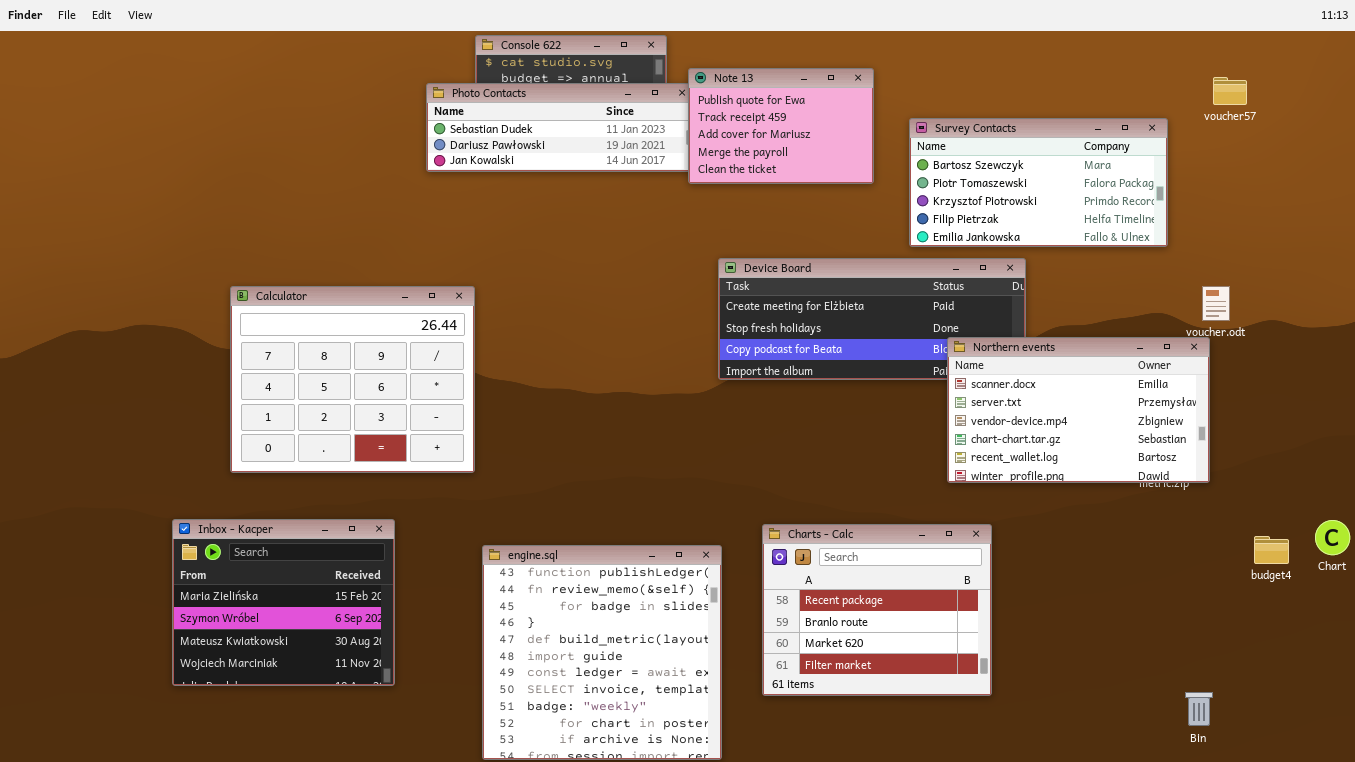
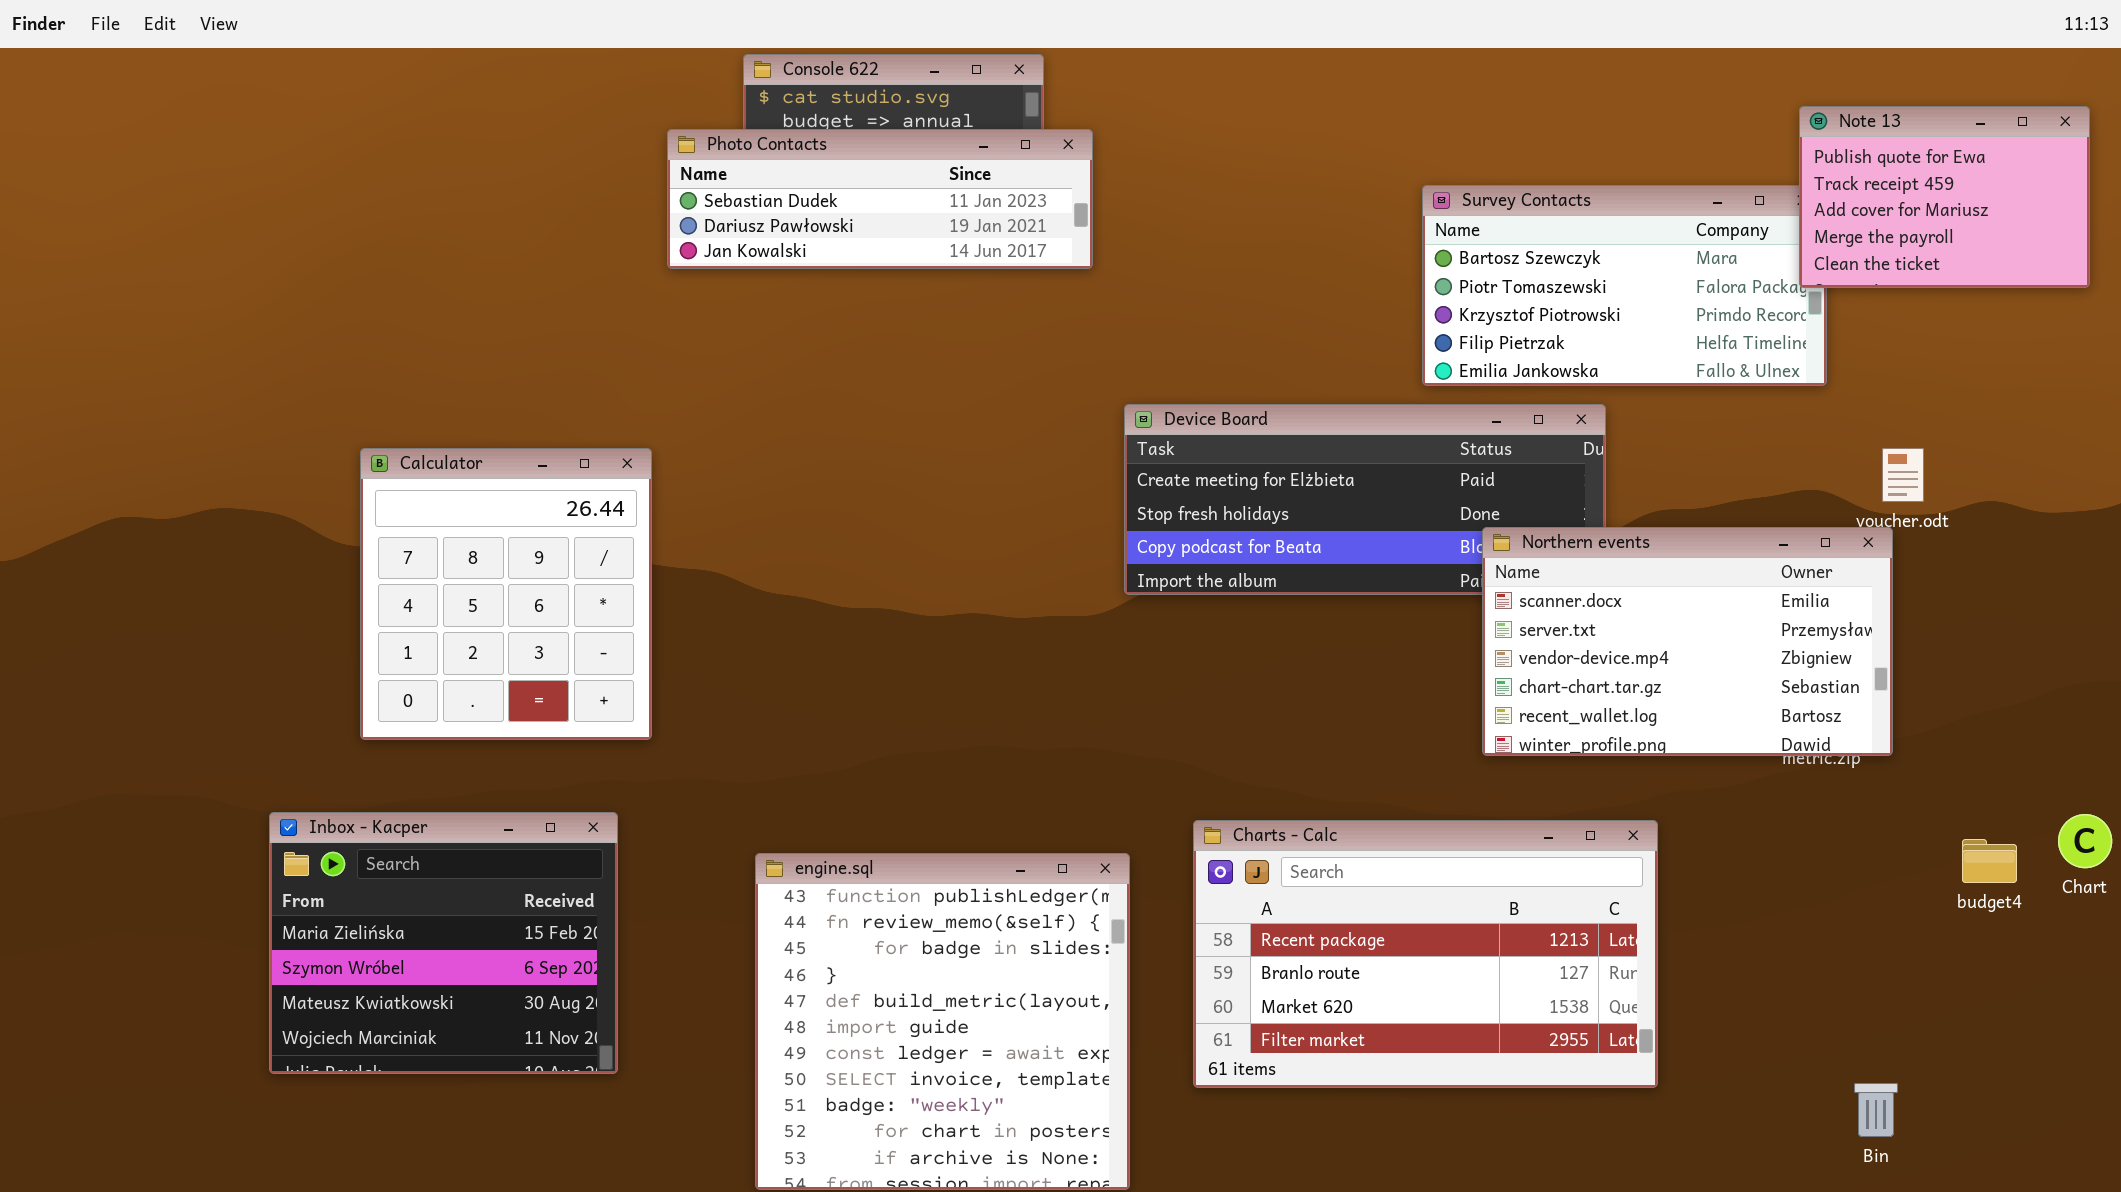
Note 13: [688,68,874,184] -> [1799,106,2090,288], moved
Calculator: [230,286,475,473] -> [360,448,652,740], resized
Charts - Calc: [762,524,992,696] -> [1193,820,1658,1088], resized

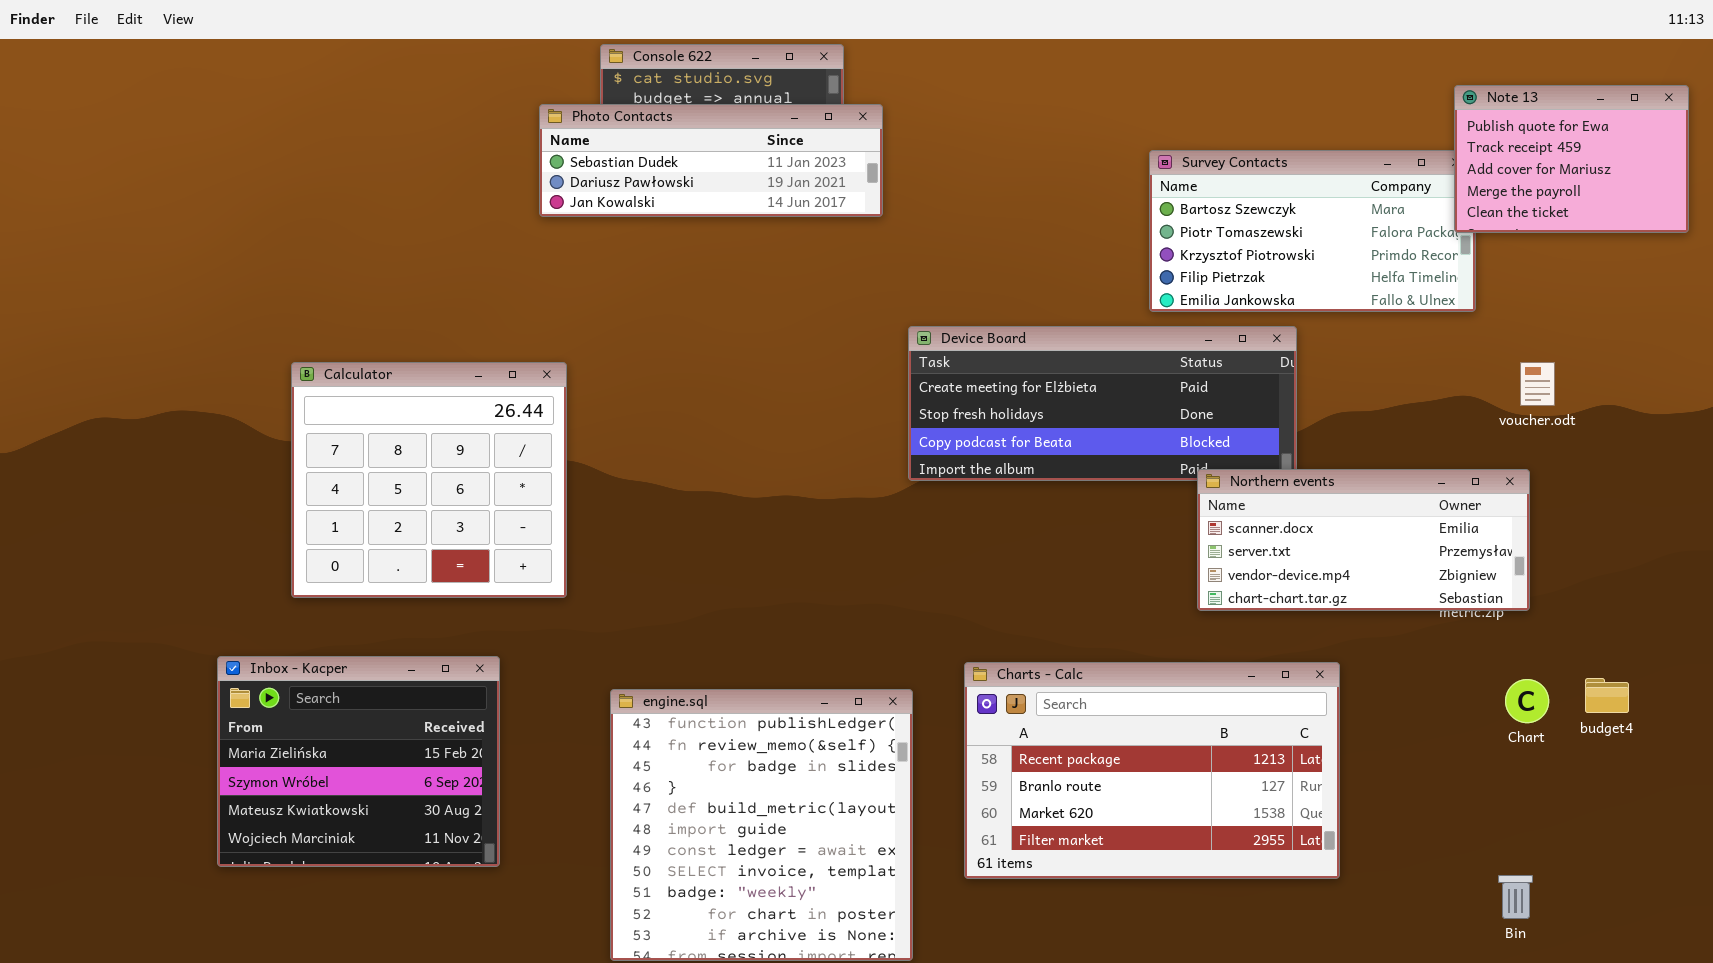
Calculator: [360,448,652,740] -> [291,362,567,598], resized
Northern events: [1482,527,1893,756] -> [1197,469,1530,611], resized
Chart: [2058,814,2112,868] -> [1505,679,1549,723], moved

